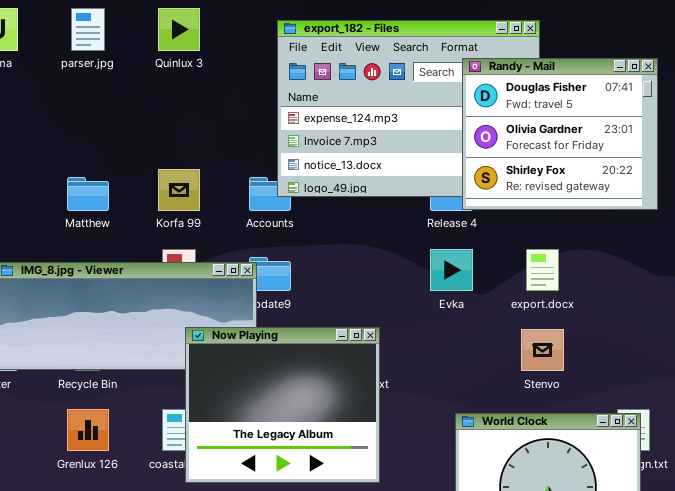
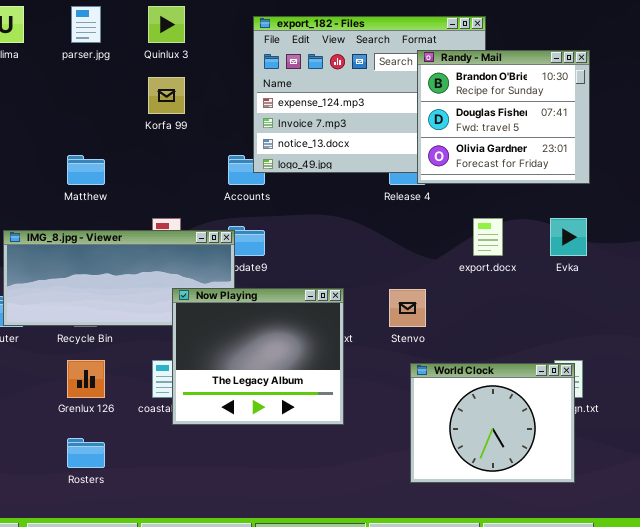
Randy - Mail: [462,58,658,210] -> [417,50,590,184], scrolled up 1 row
Korfa 99: [158,169,200,211] -> [148,77,185,114], moved
Evka: [430,249,473,291] -> [550,218,587,256], moved
Stenvo: [521,329,564,371] -> [389,289,426,327], moved

